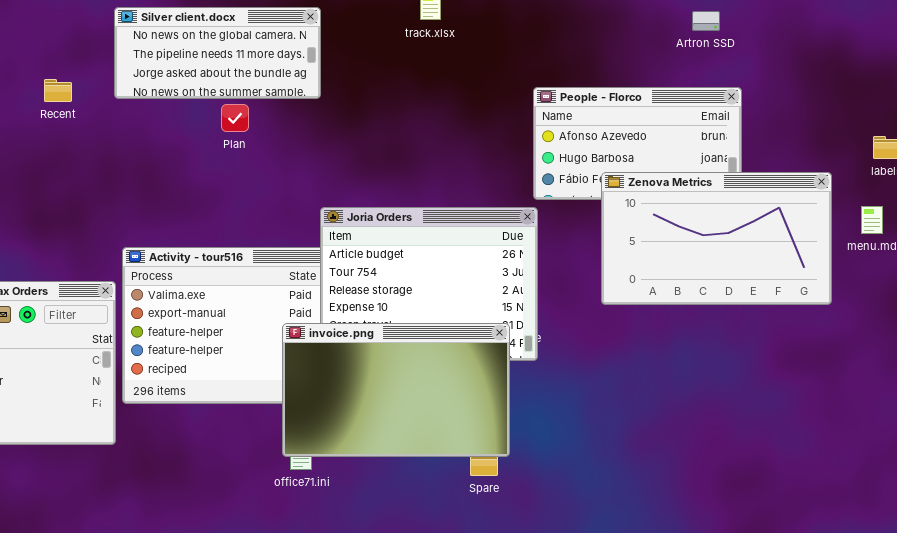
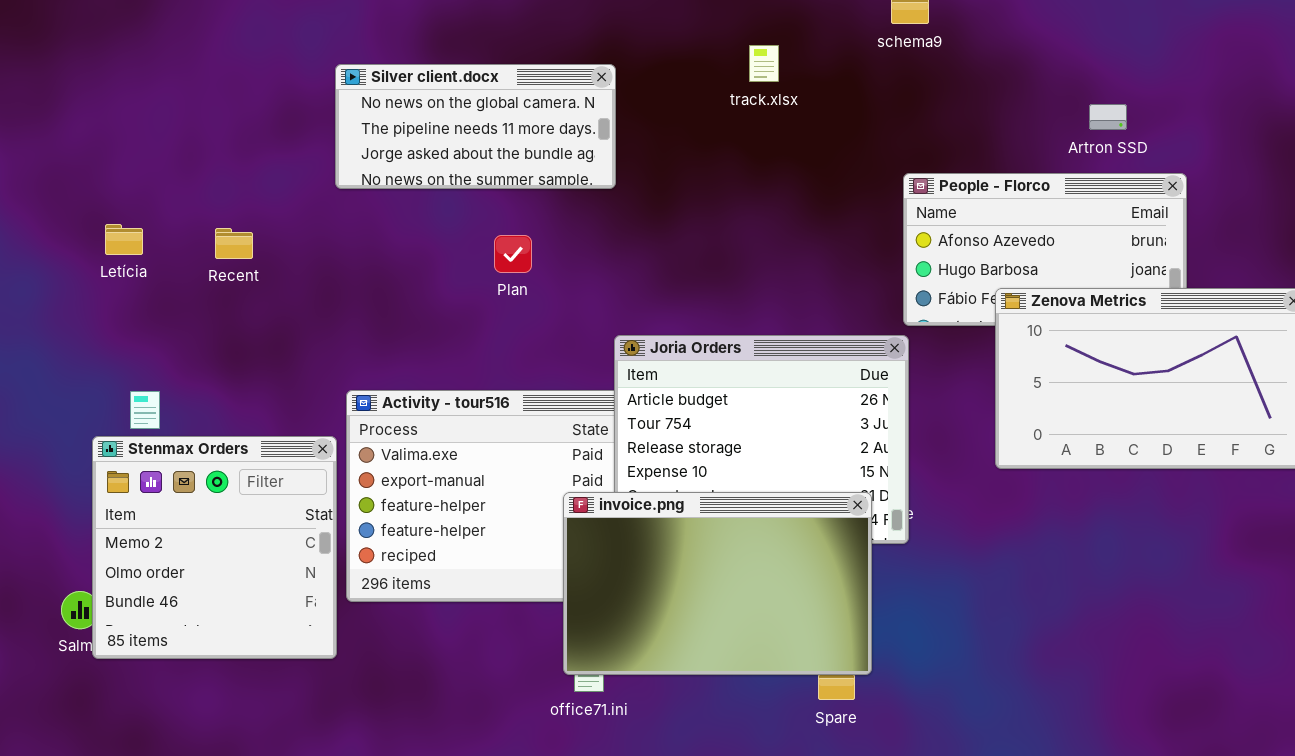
Artron SSD: [692,11,720,31] -> [1089,104,1127,130], moved
Recent: [44,79,72,102] -> [215,228,253,259], moved
Plan: [221,104,249,132] -> [494,235,532,273], moved

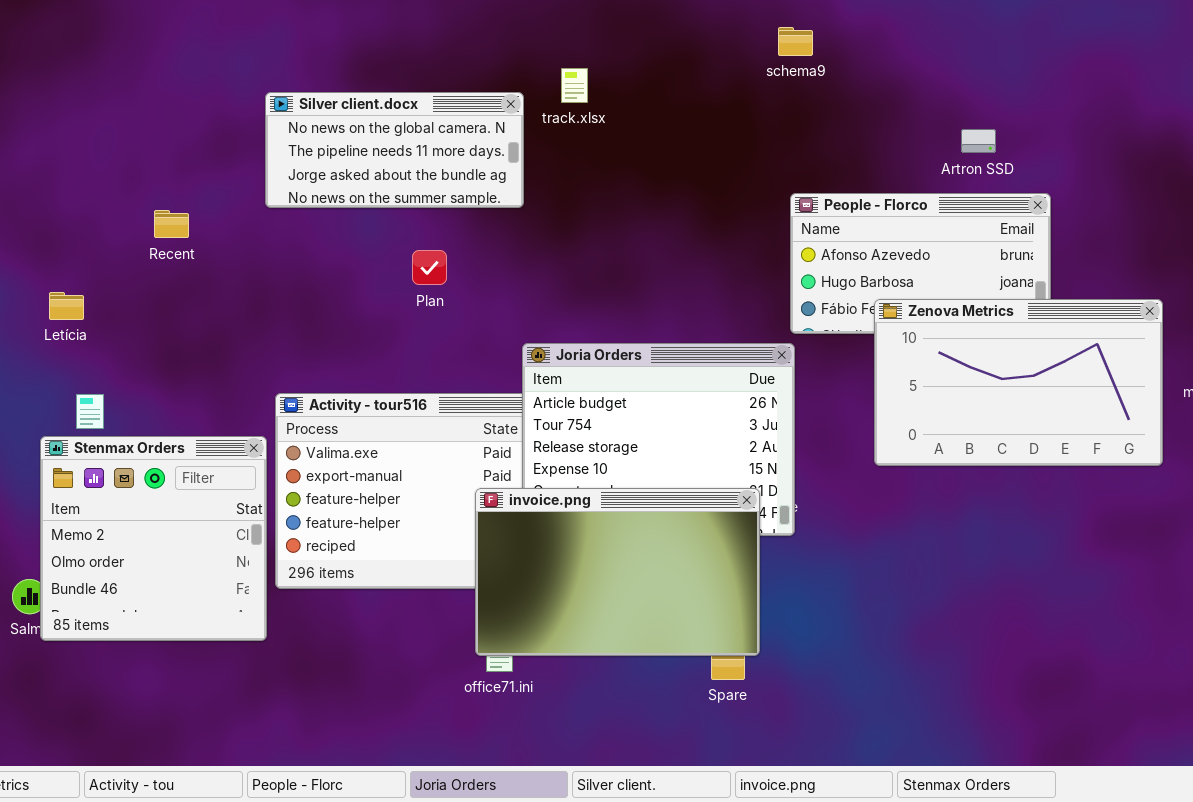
track.xlsx: [749,45,779,82] -> [561,68,588,103], moved
Letícia: [105,224,143,255] -> [49,292,84,320], moved
Recent: [215,228,253,259] -> [154,210,189,238], moved

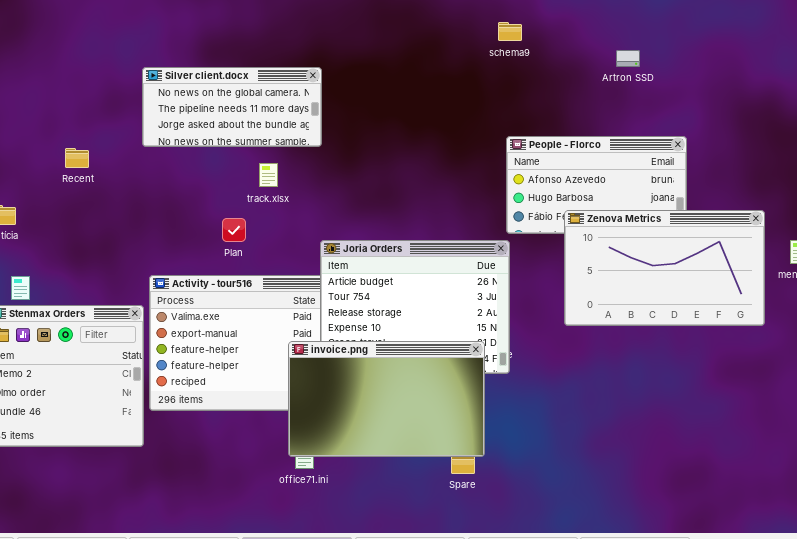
track.xlsx: [561,68,588,103] -> [259,163,278,187], moved
Artron SSD: [961,129,996,153] -> [616,50,640,67], moved
Plan: [412,250,447,285] -> [222,218,246,242], moved

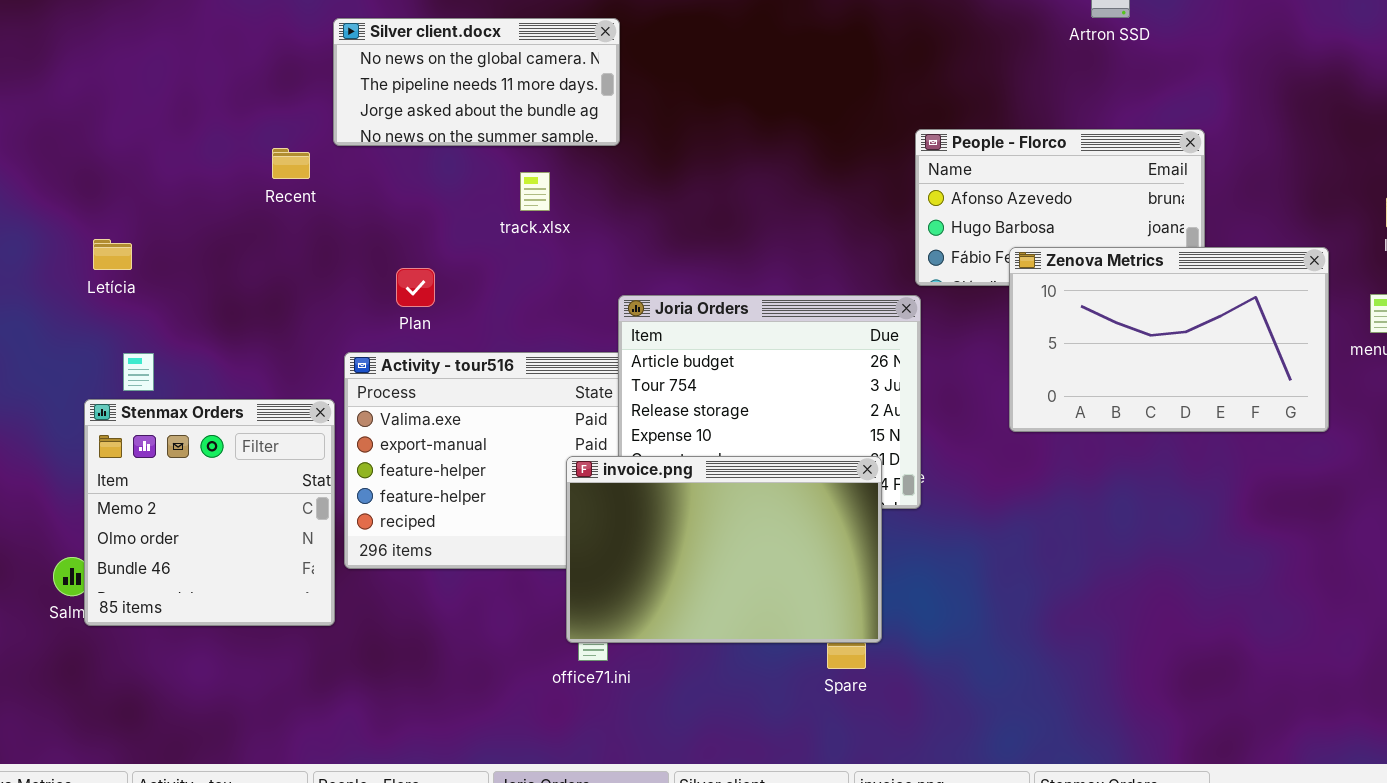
Recent: [65,148,89,168] -> [272,148,310,179], moved
Plan: [222,218,246,242] -> [396,268,435,307], moved

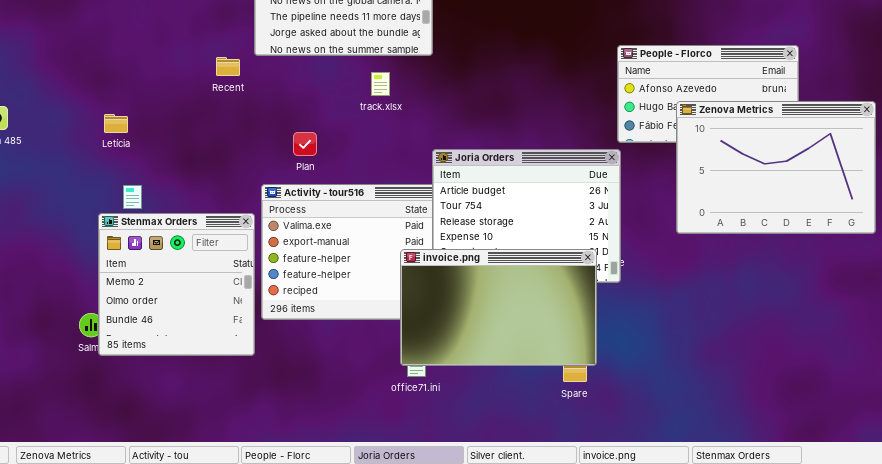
Zenova Metrics: [1009,247,1329,432] -> [676,101,876,234], resized

